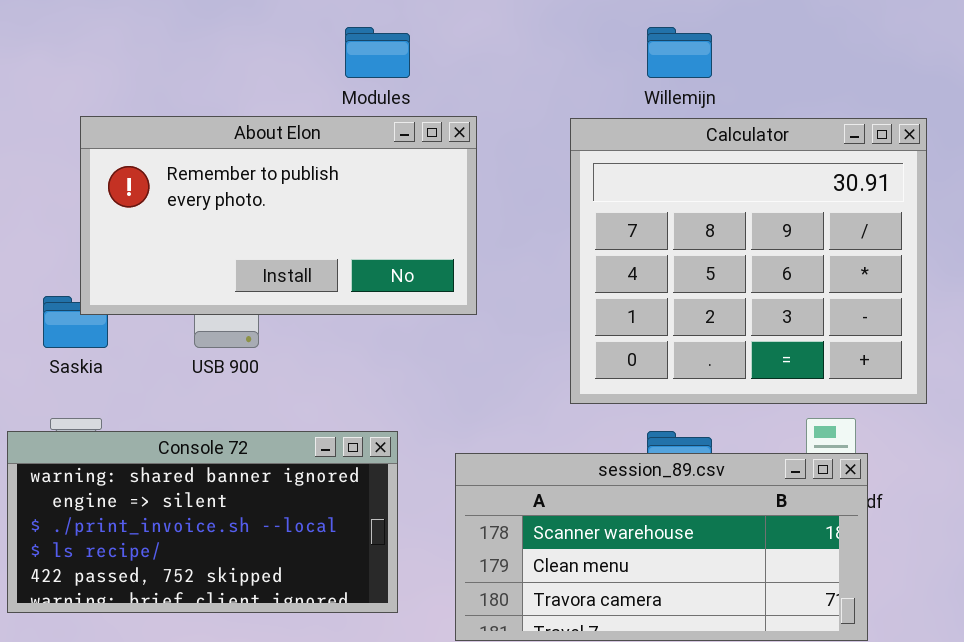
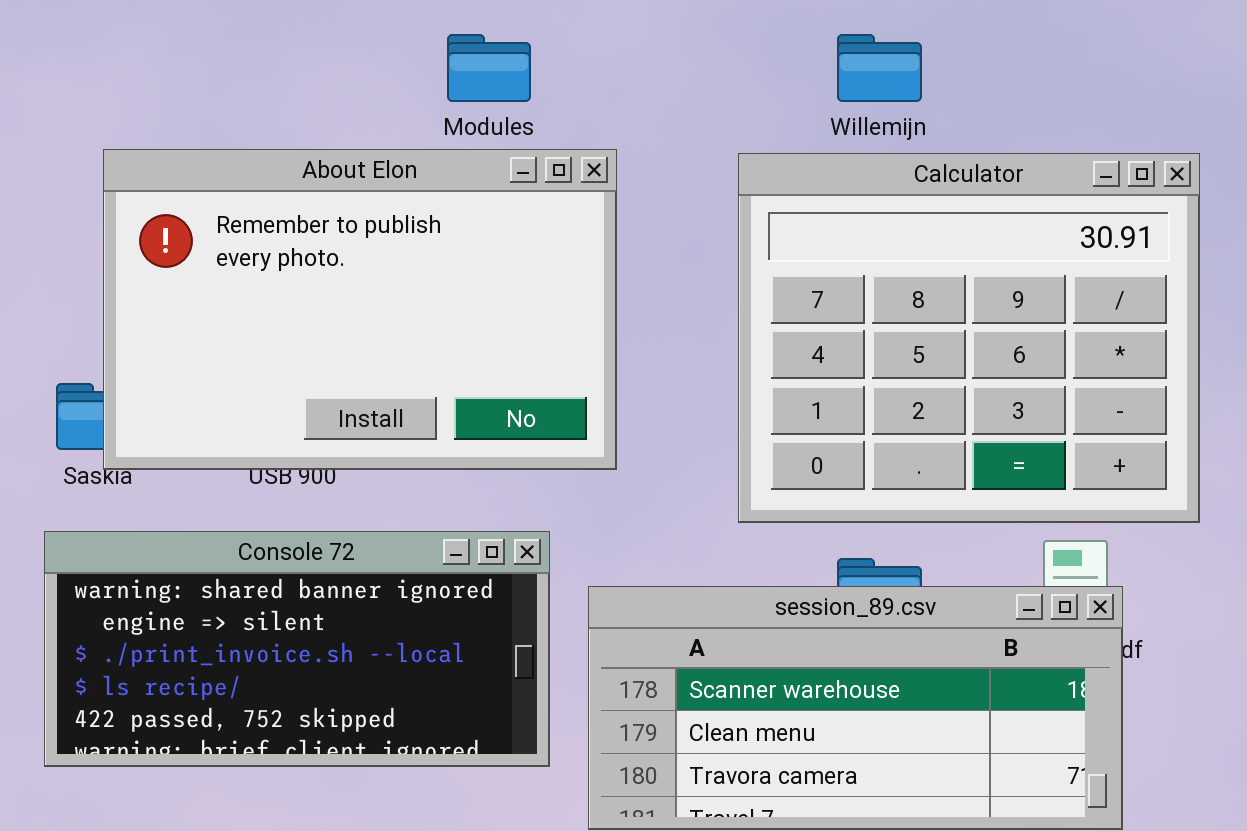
About Elon: [80,116,477,315] -> [103,149,617,470], resized
Console 72: [7,431,398,613] -> [44,531,550,767], moved

